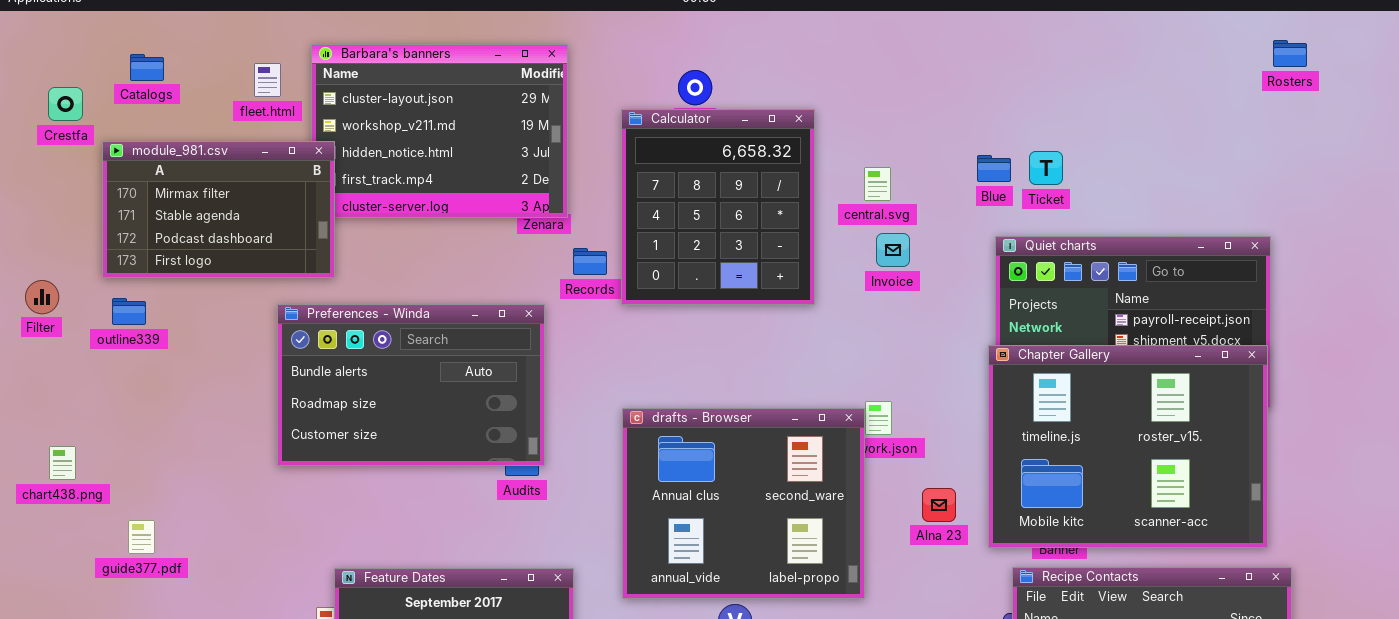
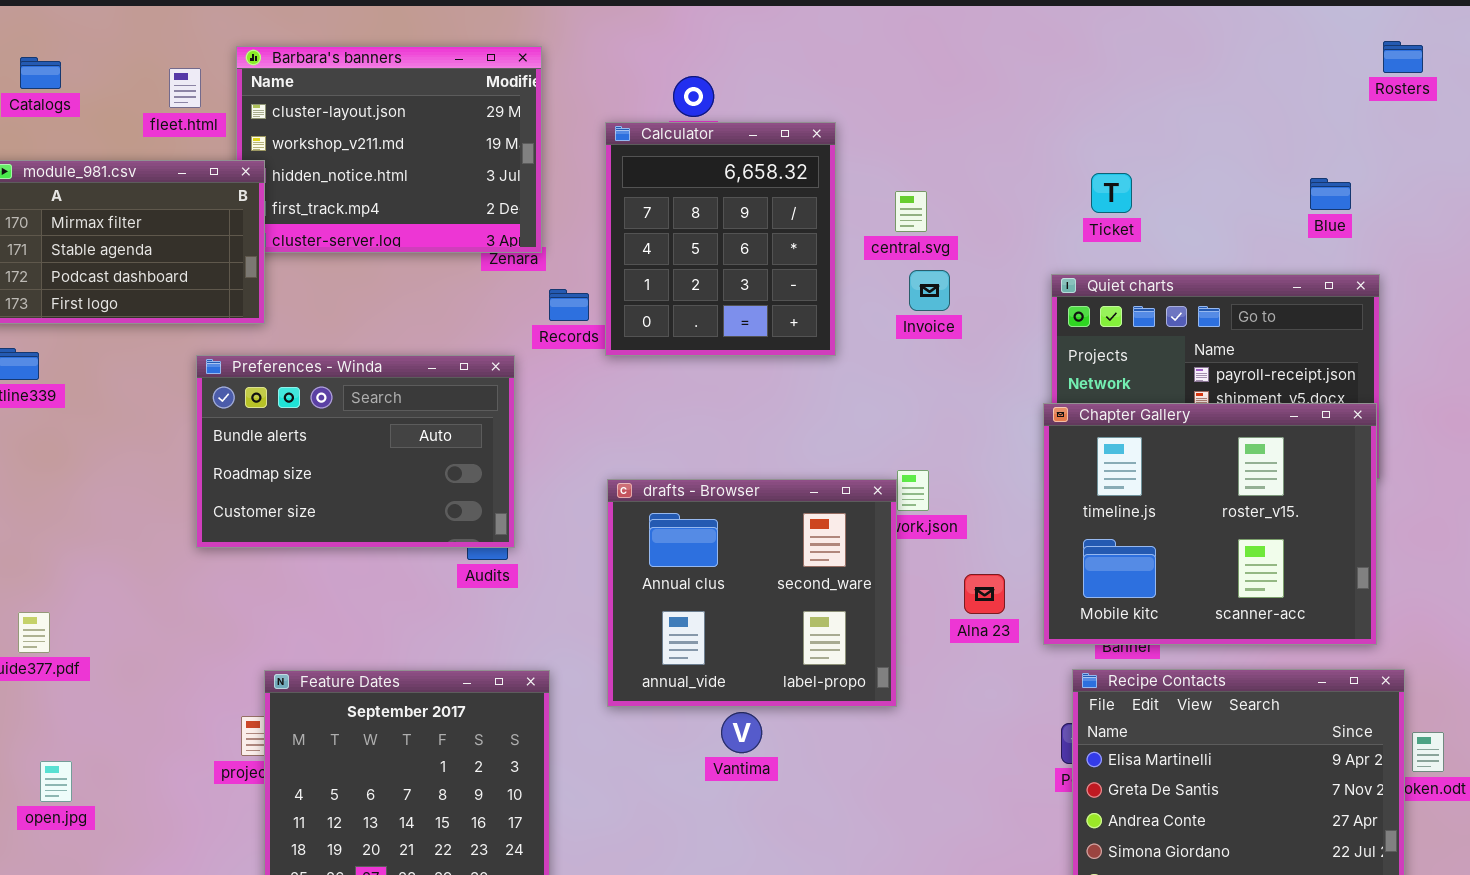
Blue: [977,155,1011,182] -> [1310,178,1351,210], moved

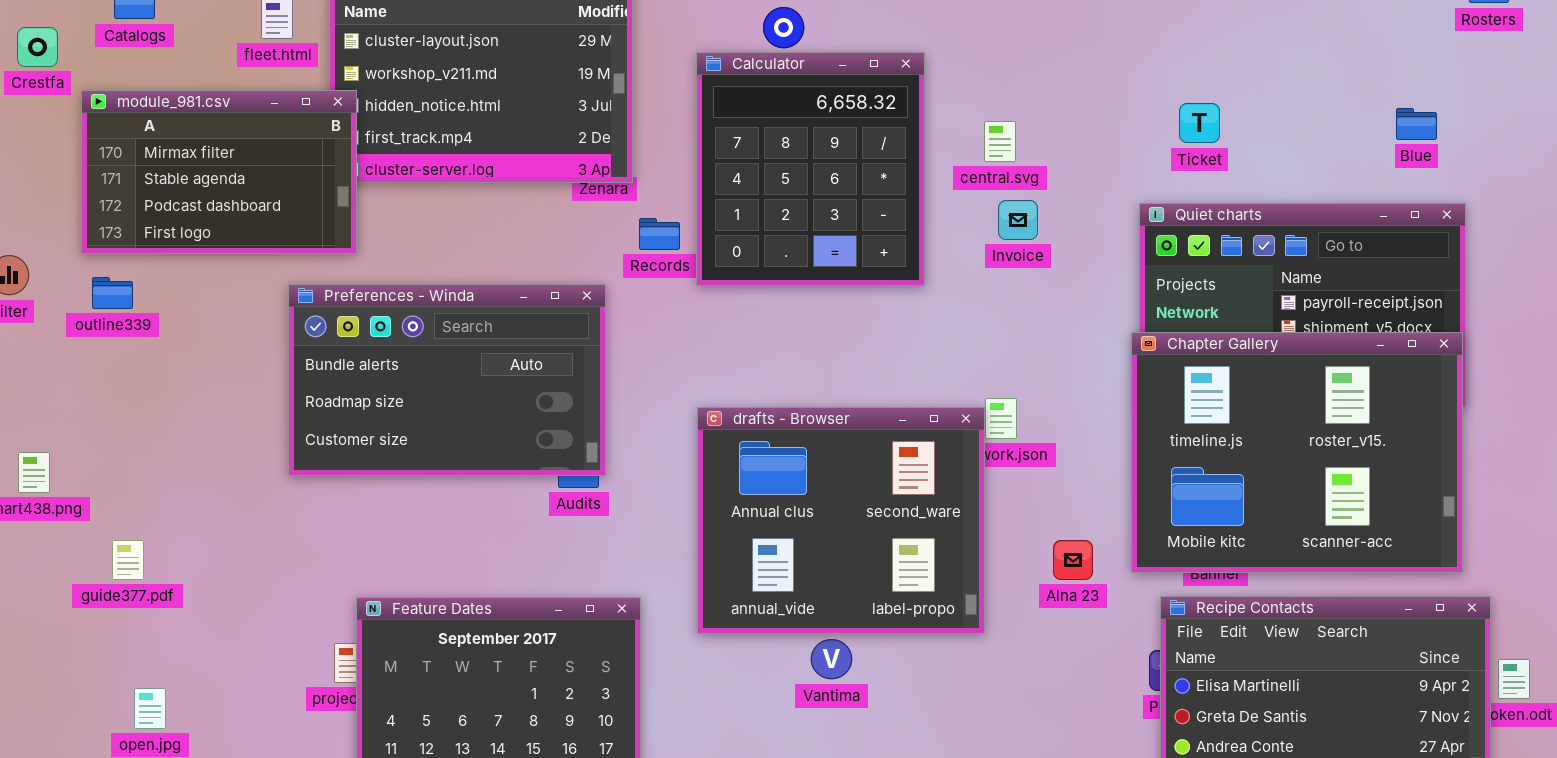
Alna 23: [964,574,1005,614] -> [1053,540,1093,580], moved

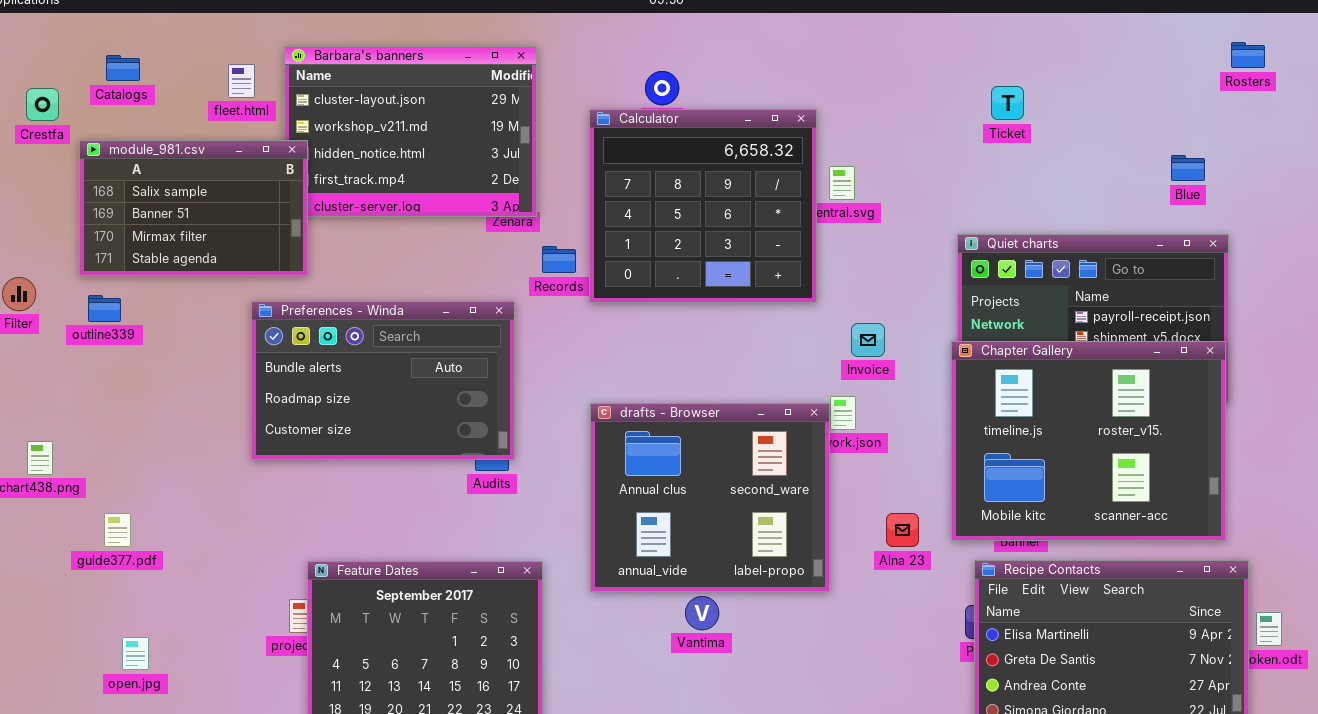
Calculator: [696,52,925,286] -> [589,109,817,303], resized
module_981.csv: [81,90,357,254] -> [79,140,308,276], scrolled up 2 rows
Ticket: [1179,103,1220,143] -> [991,86,1024,120], moved
Invoice: [998,200,1038,240] -> [851,323,885,357], moved

